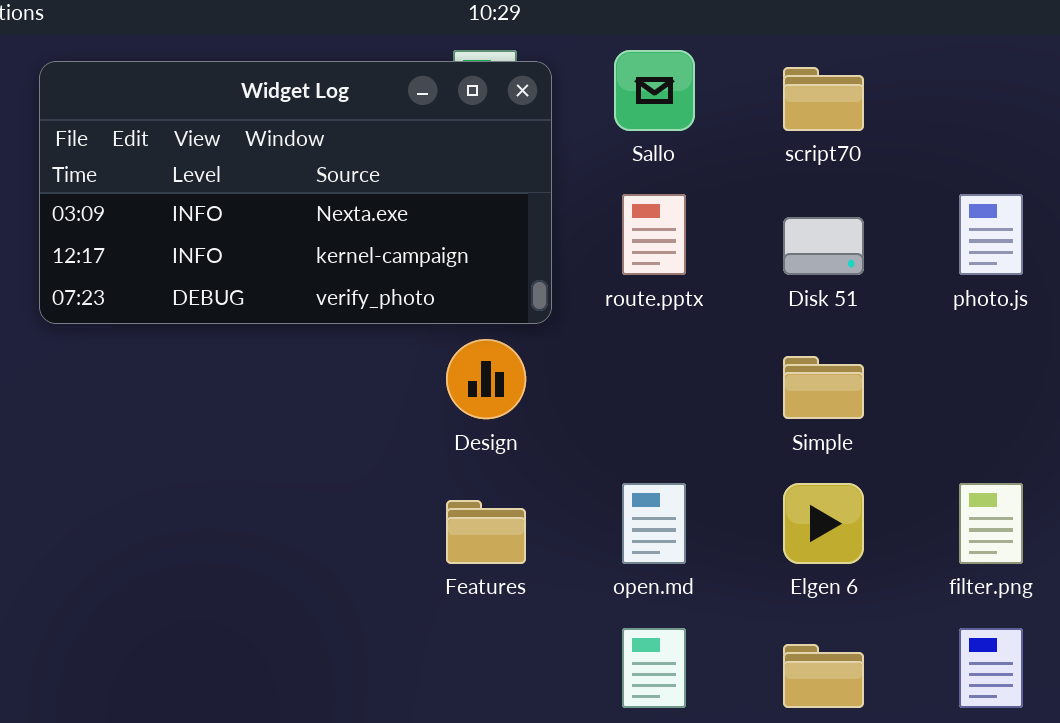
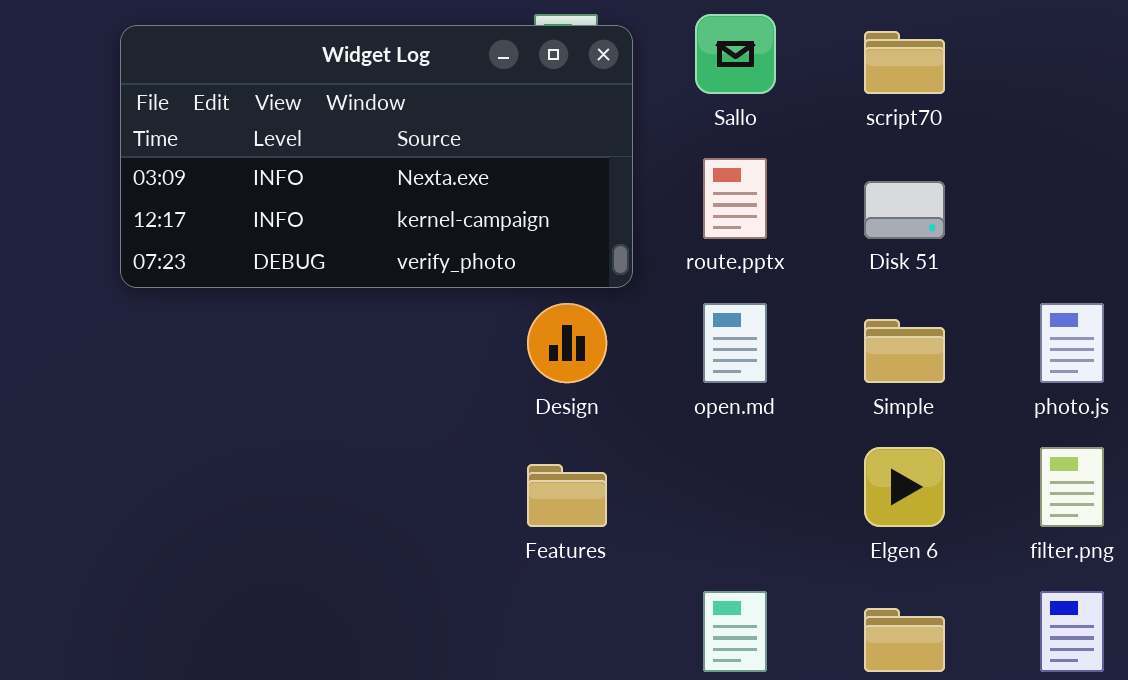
photo.js: [959,194,1023,275] -> [1040,303,1104,383], moved
open.md: [622,483,686,564] -> [703,303,767,383], moved

